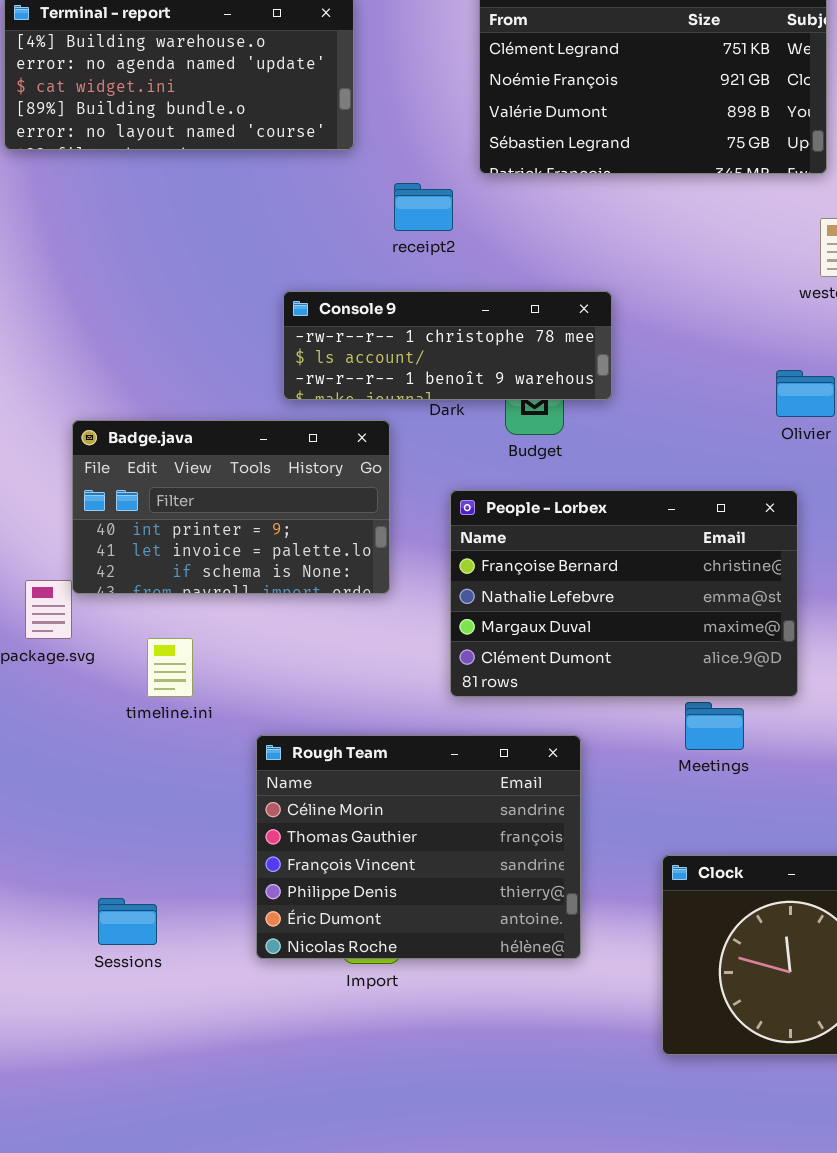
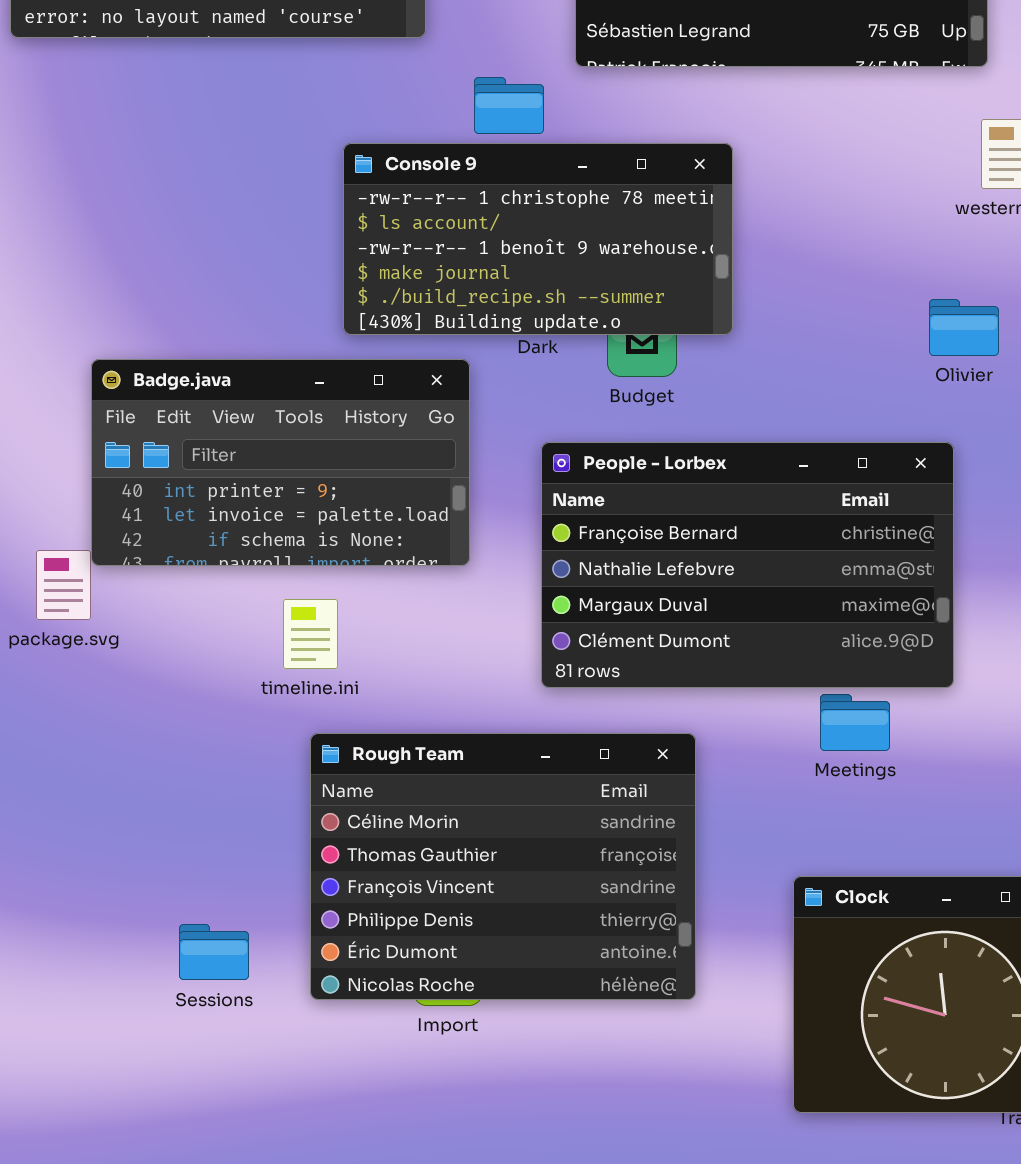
Console 9: [283,291,612,400] -> [343,143,733,335], resized
timeline.ini: [147,638,193,697] -> [283,599,338,669], moved
Sessions: [98,898,157,945] -> [179,924,249,980], moved

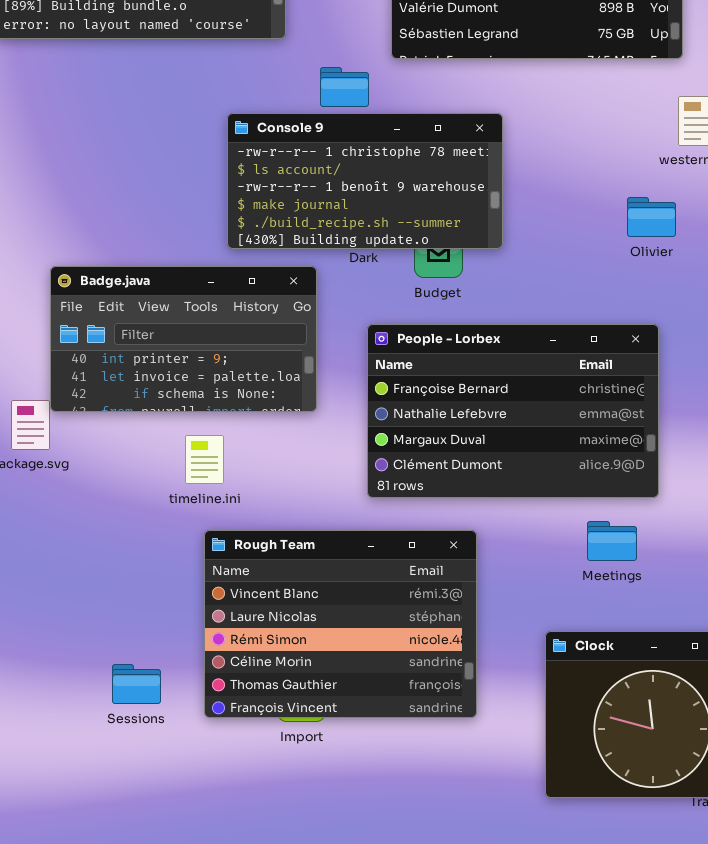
Olivier: [929,299,999,356] -> [627,197,676,237], moved
Meetings: [820,694,890,751] -> [587,521,637,561], moved
Rough Team: [310,733,696,1000] -> [204,530,477,718], scrolled up 3 rows

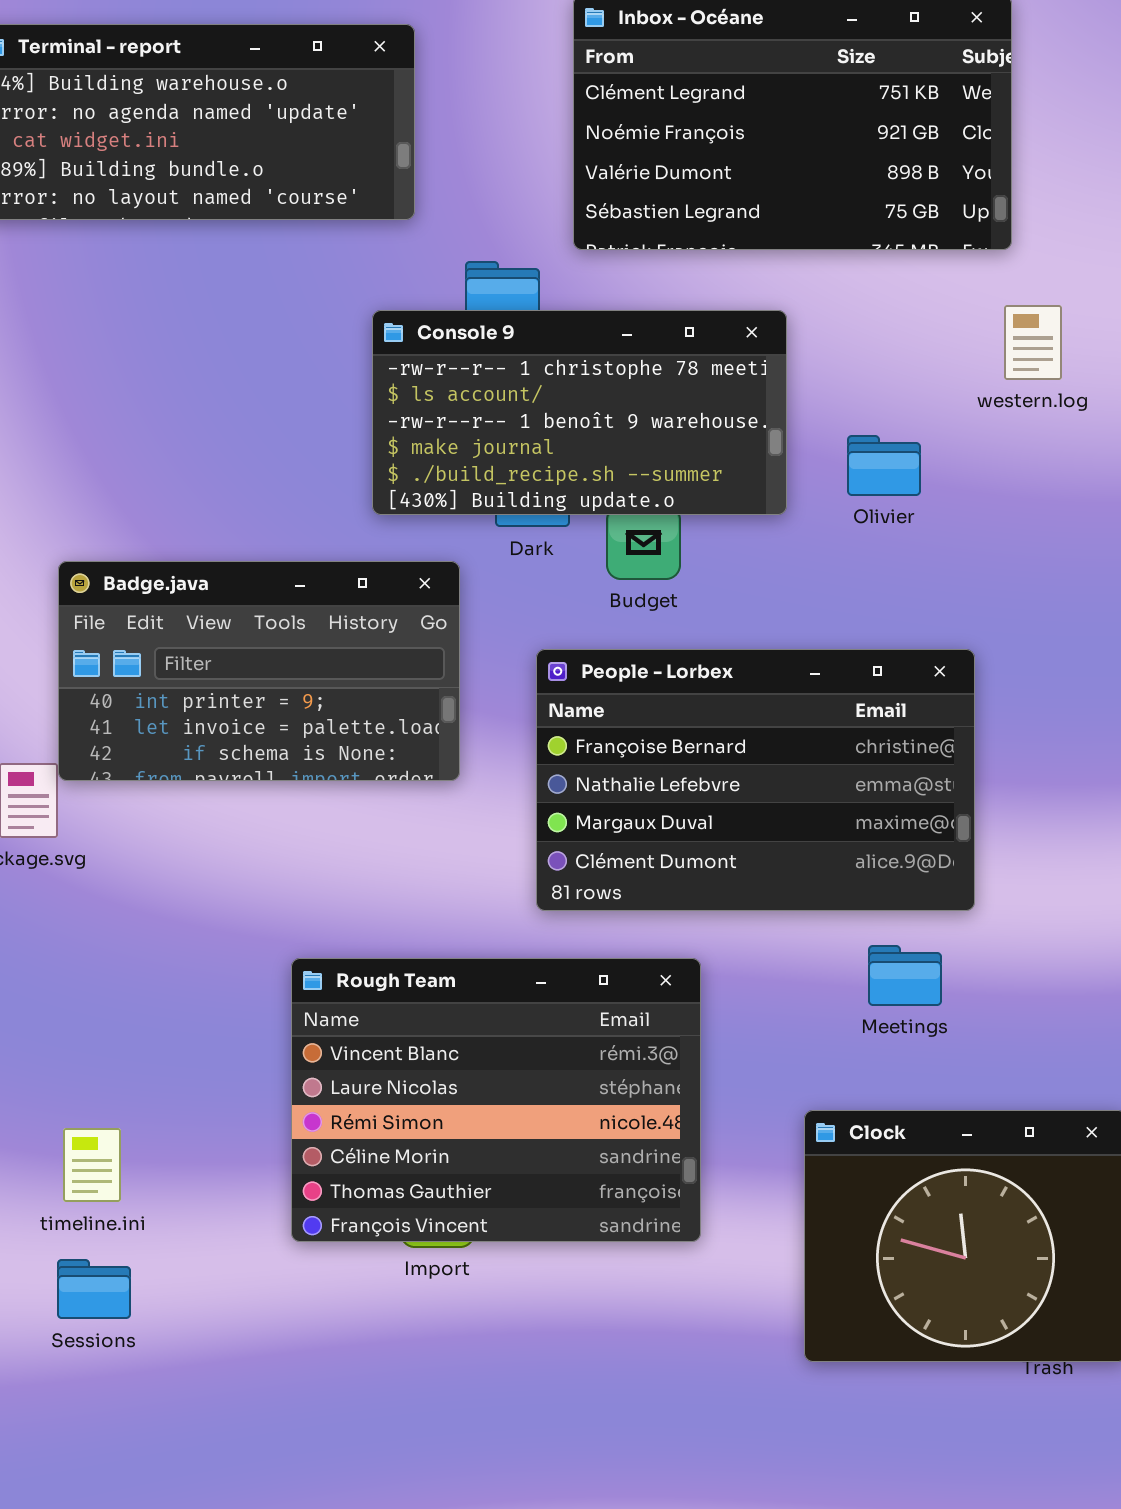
Console 9: [227,113,503,249] -> [372,310,787,515], moved
Olivier: [627,197,676,237] -> [847,435,921,496], moved
timeline.ini: [185,435,224,484] -> [63,1128,121,1202], moved
Sessions: [112,664,161,704] -> [57,1259,131,1319], moved

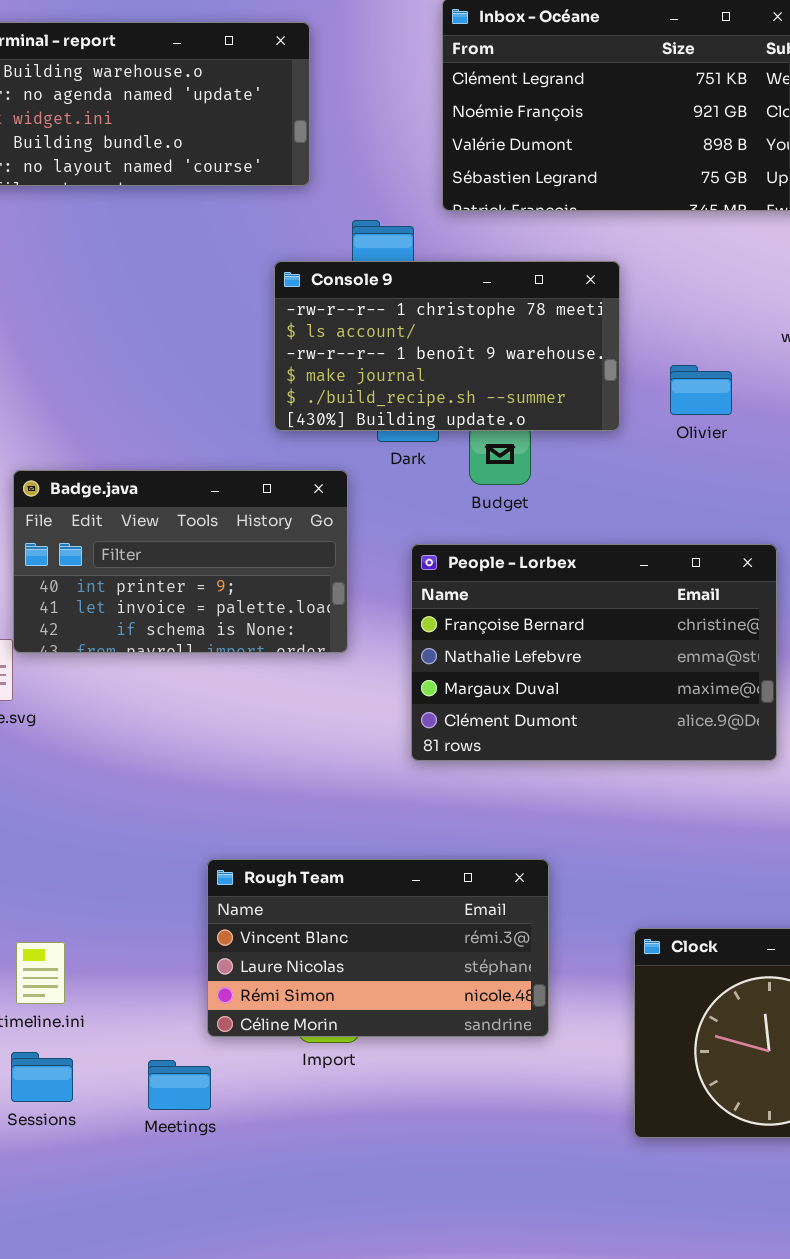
Meetings: [868,945,942,1006] -> [148,1060,211,1110], moved
Rough Team: [291,958,701,1242] -> [207,859,549,1037], resized

